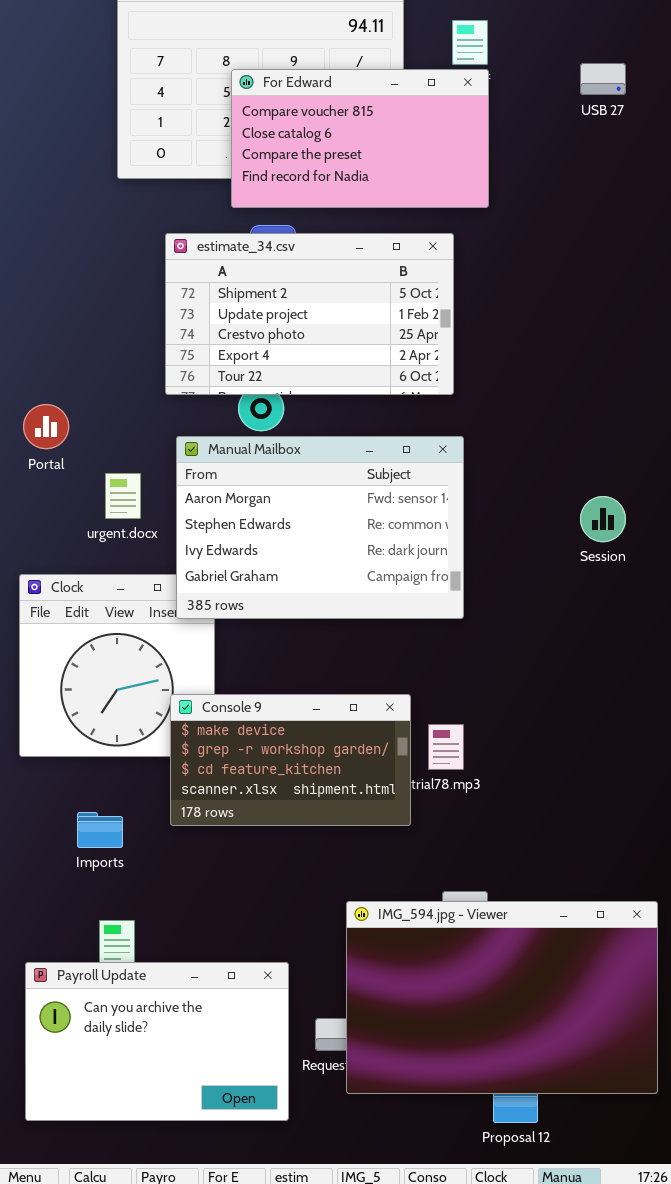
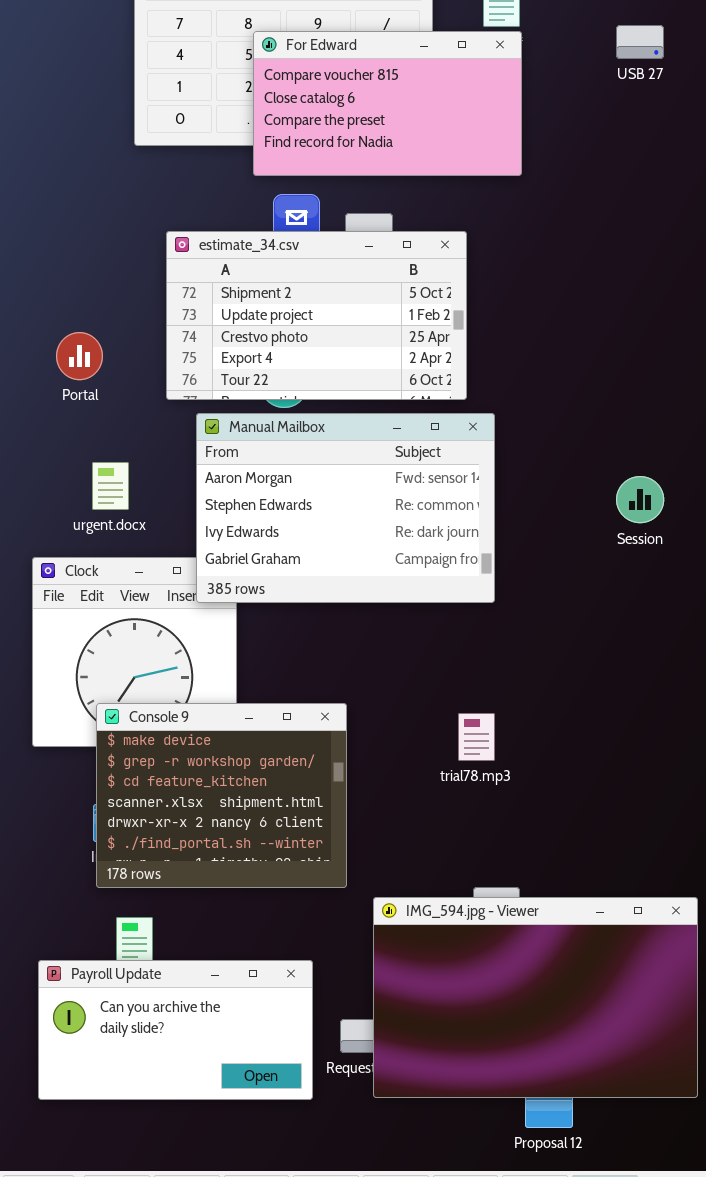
estimate_34.csv: [165,233,454,395] -> [166,231,467,400], moved
Portal: [23,404,69,449] -> [56,332,103,380], moved
urgent.docx: [105,473,141,519] -> [92,462,129,510], moved
Console 9: [170,694,411,826] -> [96,703,347,888], moved, resized
Payroll Update: [25,962,289,1121] -> [38,960,313,1100], resized

